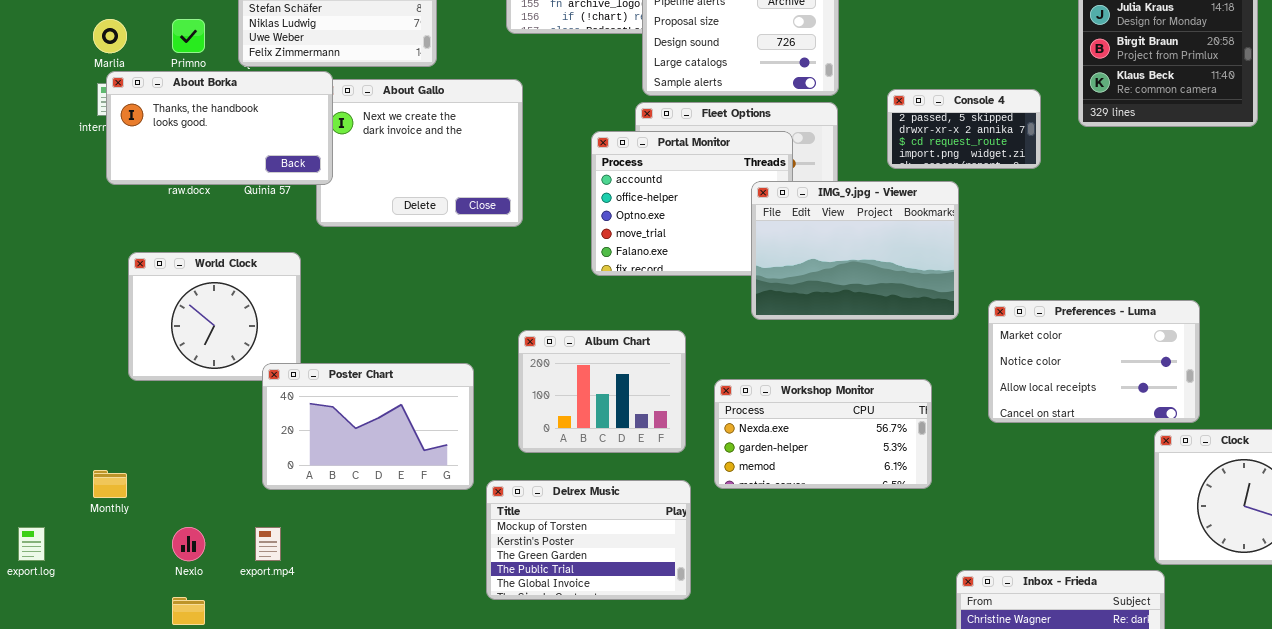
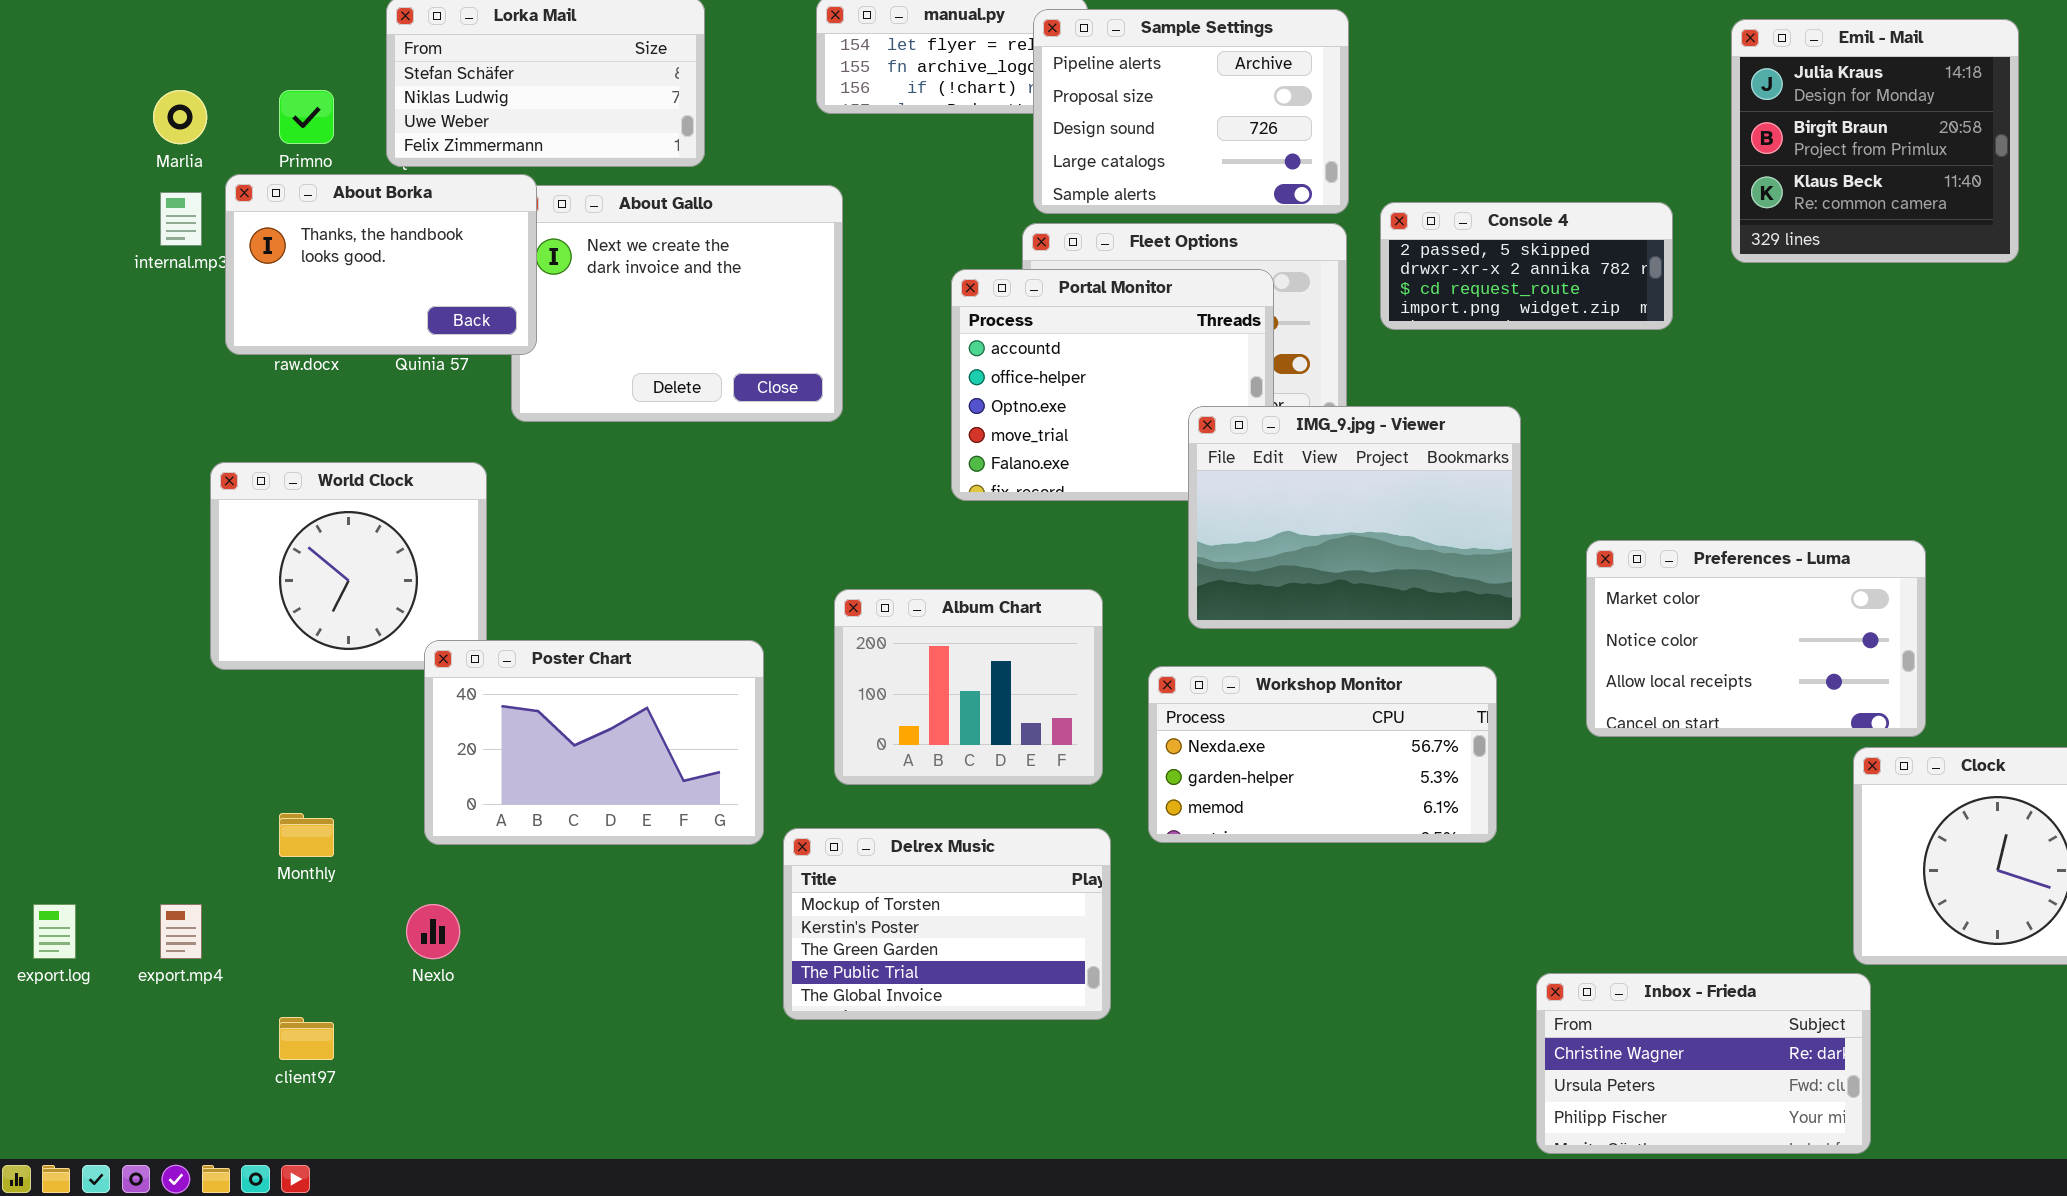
About Borka: [106,71,333,185] -> [225,174,537,355], resized
Console 4: [887,89,1041,169] -> [1380,202,1673,330], resized
IMG_9.jpg - Viewer: [751,181,959,320] -> [1188,406,1521,629], moved
Monthly: [93,470,127,498] -> [279,813,334,857], moved
Nexlo: [172,527,205,561] -> [406,904,460,959], moved
export.mp4: [255,527,281,561] -> [160,904,202,959], moved

